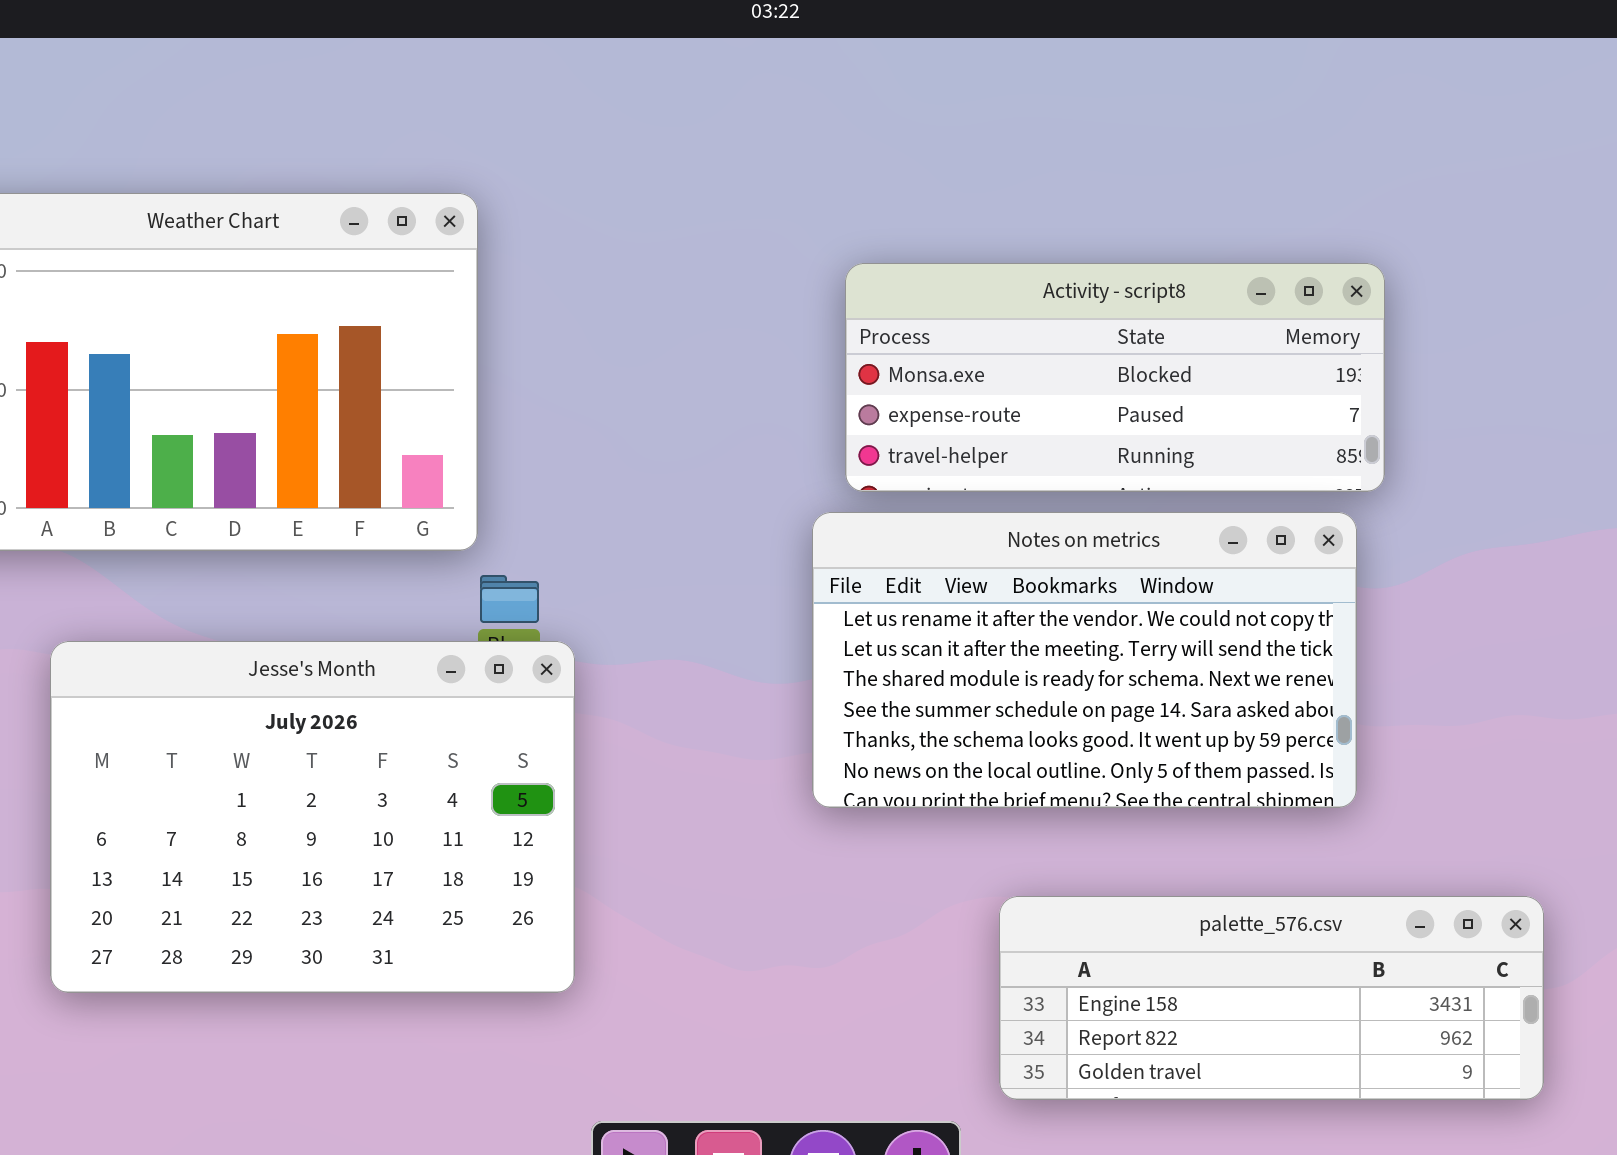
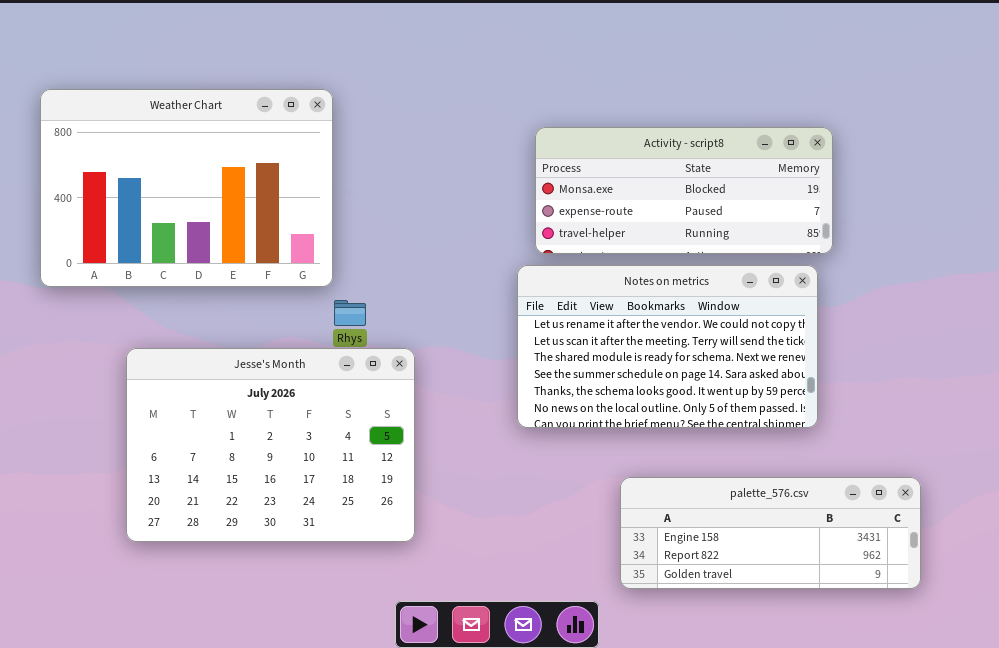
Jesse's Month: [50,641,575,993] -> [126,348,415,542], moved

